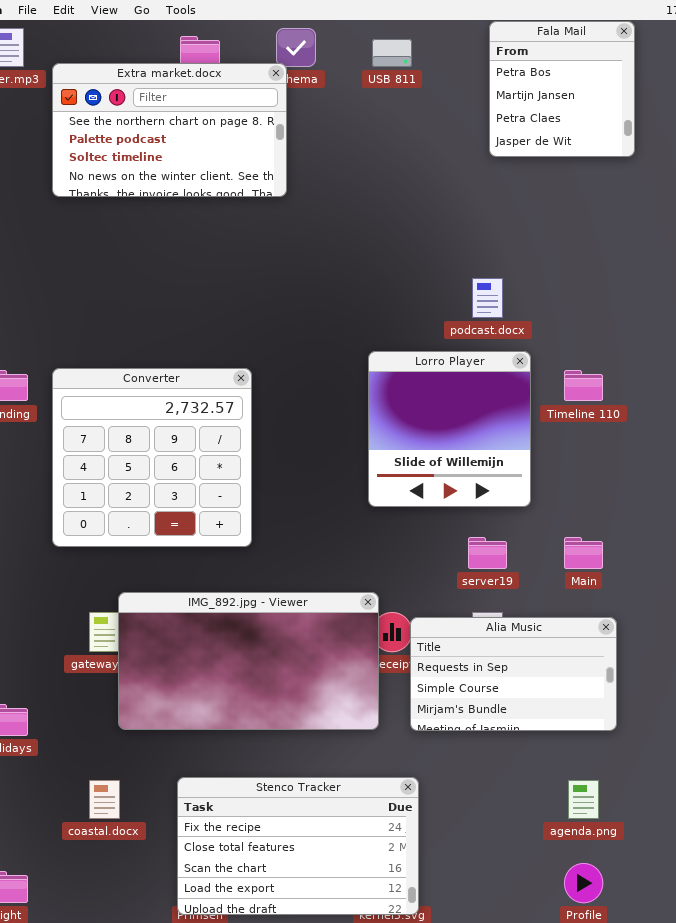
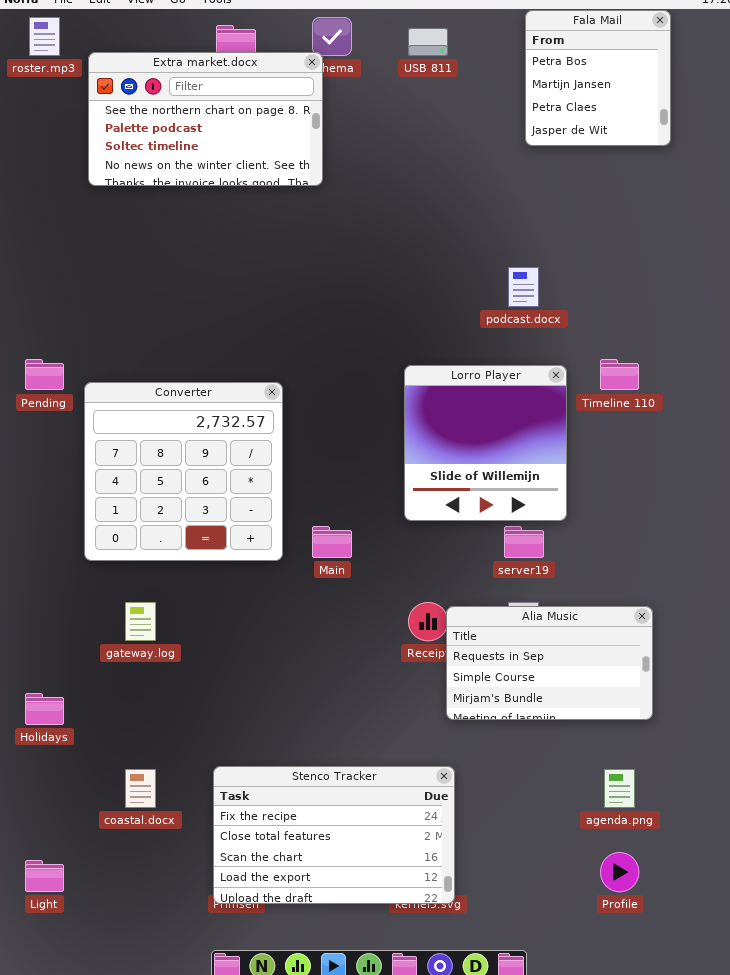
Lorro Player: [368,351,531,507] -> [404,365,567,521], moved
Converter: [52,368,252,547] -> [84,382,283,561], moved
Main: [564,537,603,569] -> [312,526,352,558], moved
IMG_892.jpg - Viewer: [118,592,379,730] -> none, closed

